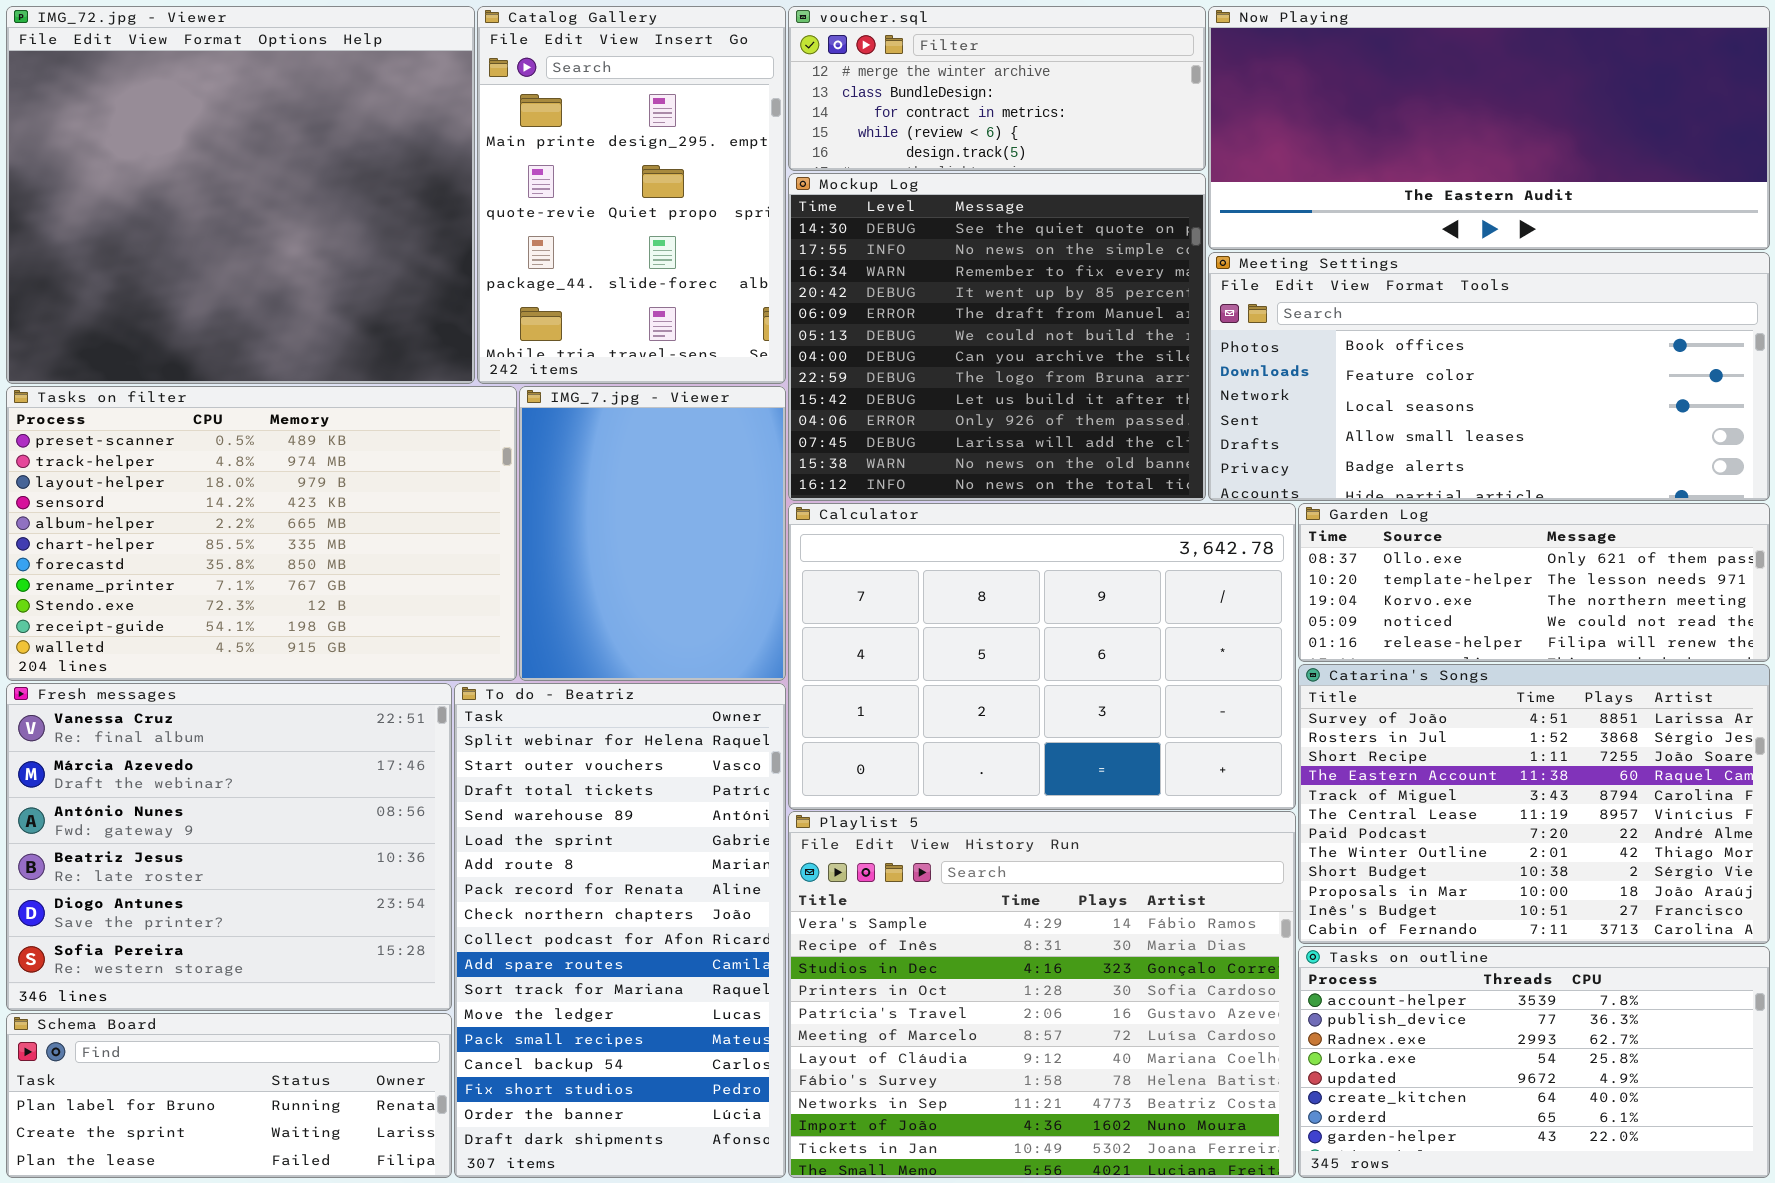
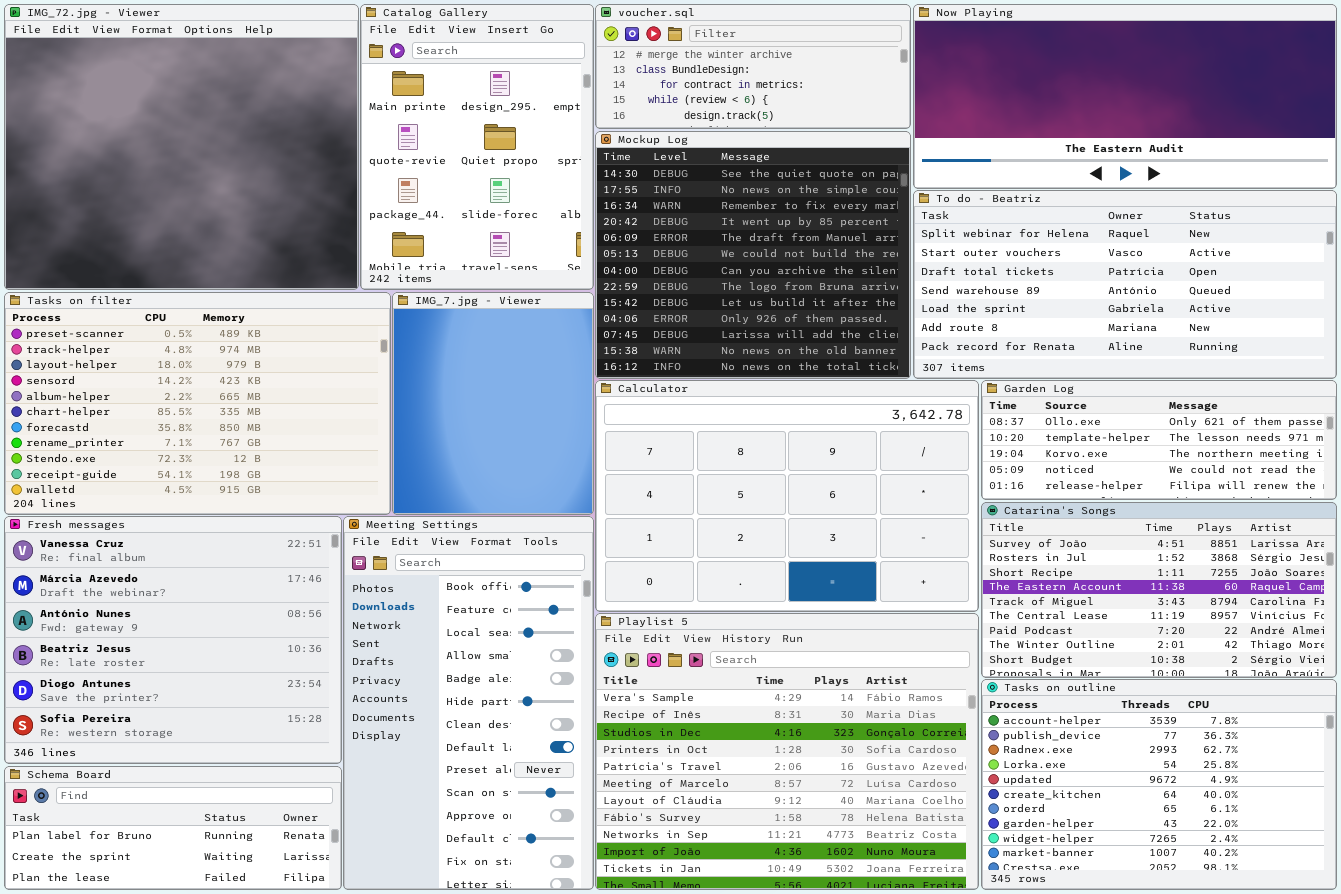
Meeting Settings: [1208,252,1770,501] -> [343,516,594,890], moved, resized
Catarina's Songs: [1298,664,1770,944] -> [981,502,1337,678], resized
To do - Beatriz: [454,683,786,1178] -> [913,190,1337,379], moved, resized
Tasks on outline: [1298,946,1770,1178] -> [981,679,1337,890], resized

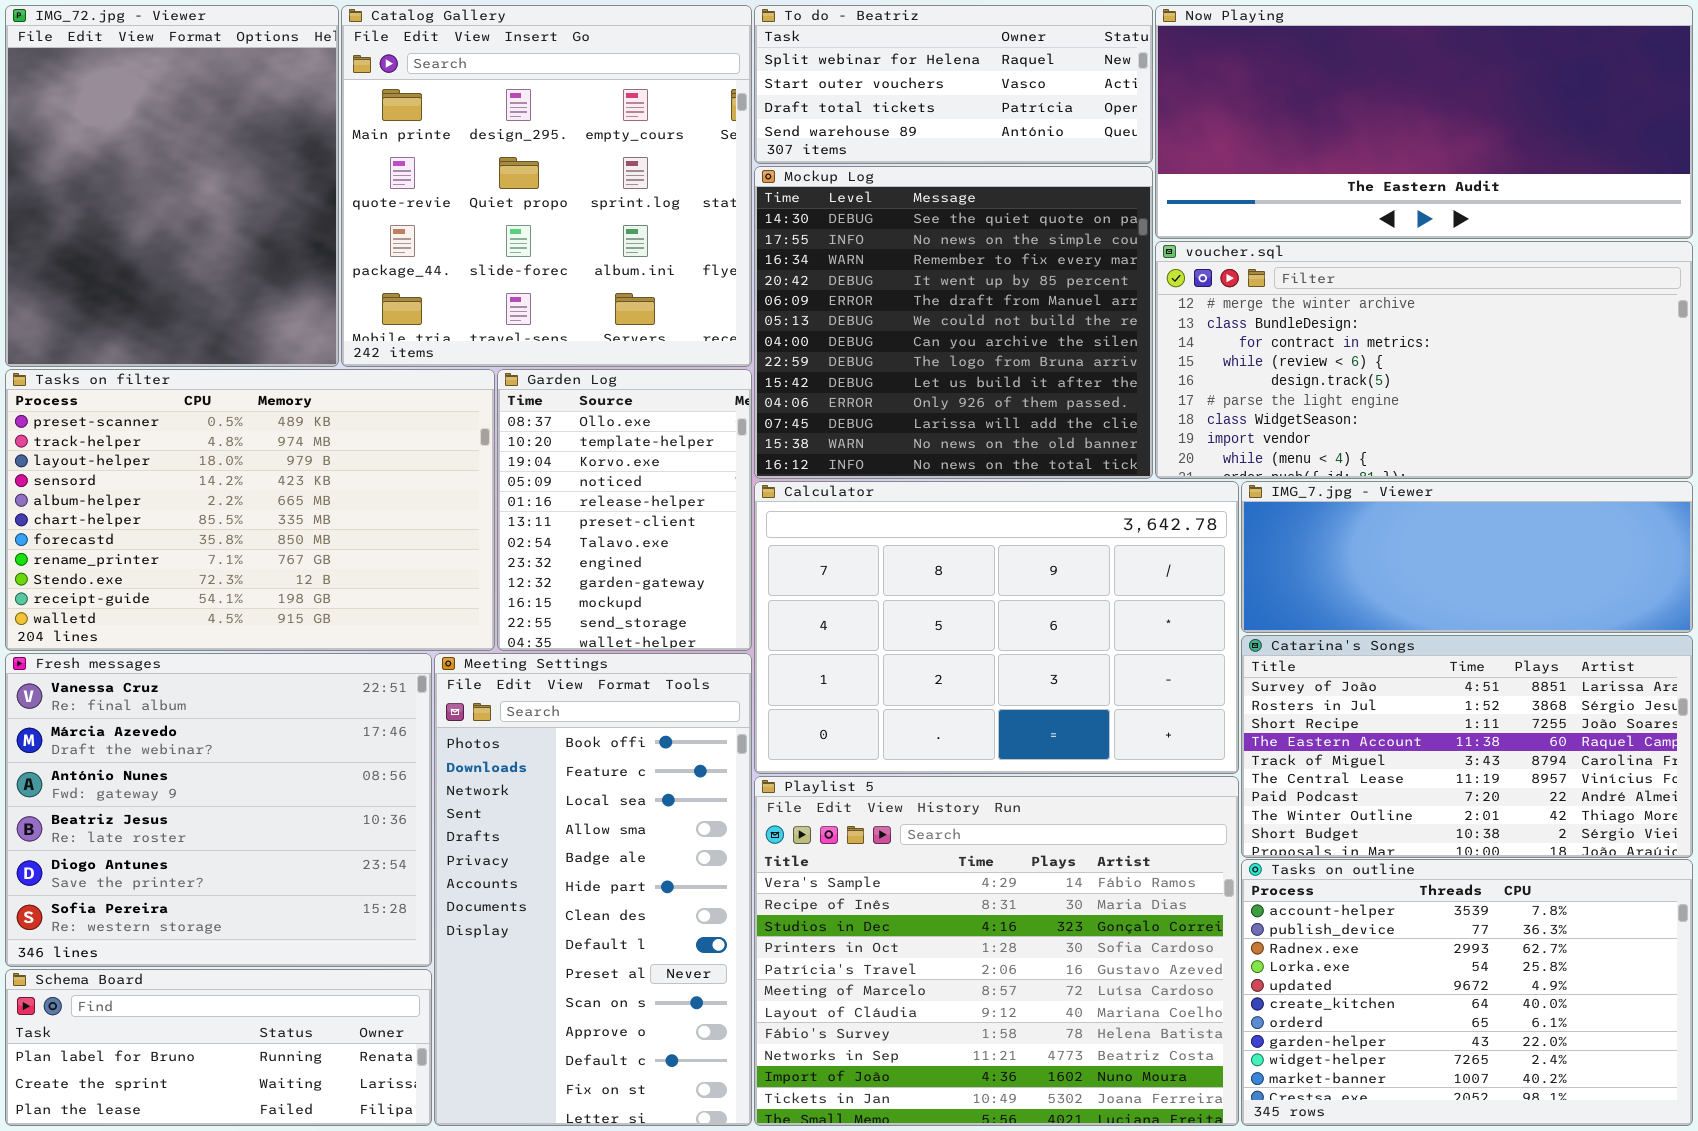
IMG_72.jpg - Viewer: [4,4,359,290] -> [5,5,339,367], resized
Catalog Gallery: [360,4,594,290] -> [341,5,752,367], resized
voucher.sql: [595,4,911,129] -> [1155,241,1693,479], moved, resized
To do - Beatriz: [913,190,1337,379] -> [754,5,1153,164], moved, resized
IMG_7.jpg - Viewer: [392,292,594,515] -> [1241,481,1693,633], moved, resized
Garden Log: [981,380,1337,500] -> [497,369,752,651], moved, resized

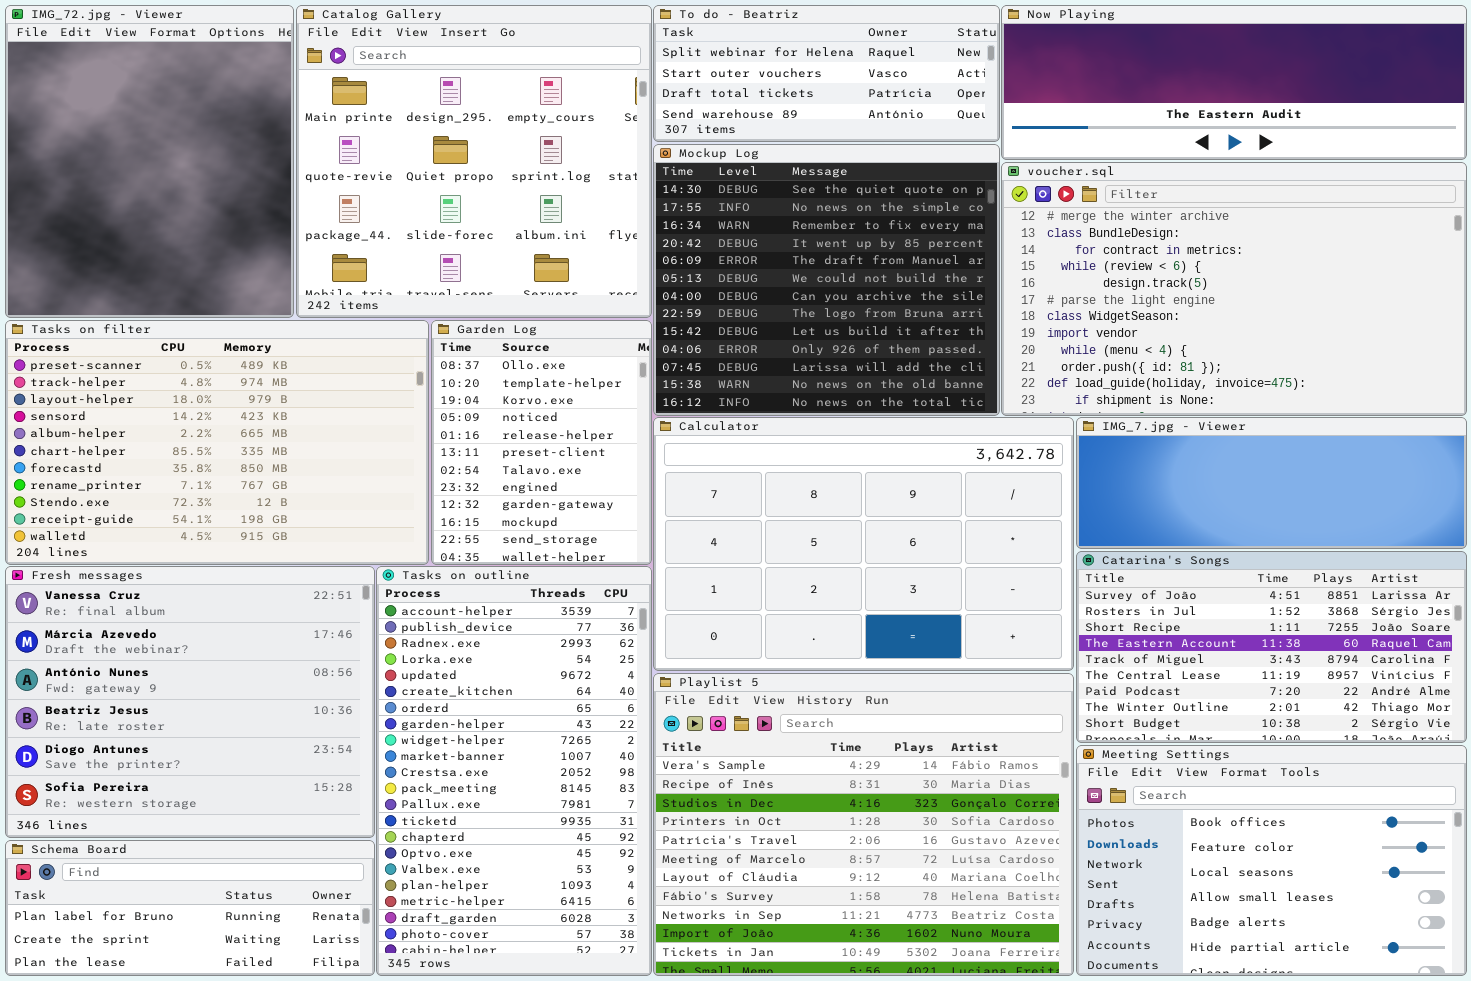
Now Playing: [1155,5,1693,239] -> [1001,5,1467,160], resized
voucher.sql: [1155,241,1693,479] -> [1001,162,1467,416], resized
Meeting Settings: [434,653,752,1126] -> [1076,745,1467,976], moved, resized
Tasks on outline: [1241,859,1693,1126] -> [376,566,652,976], moved, resized

